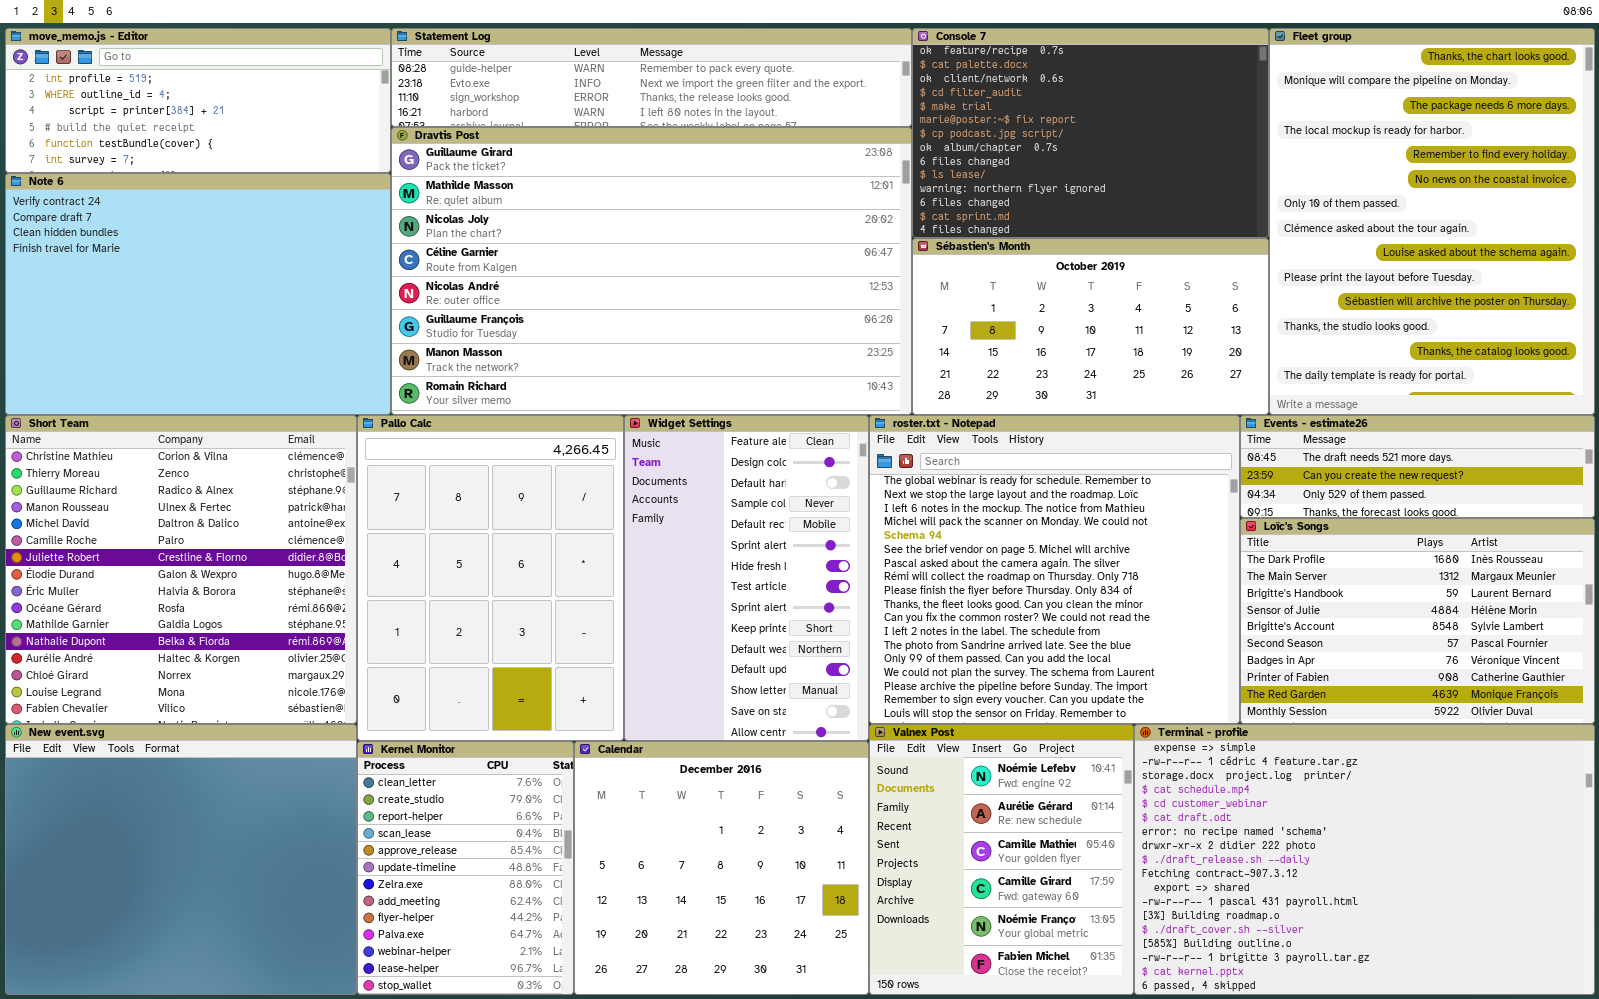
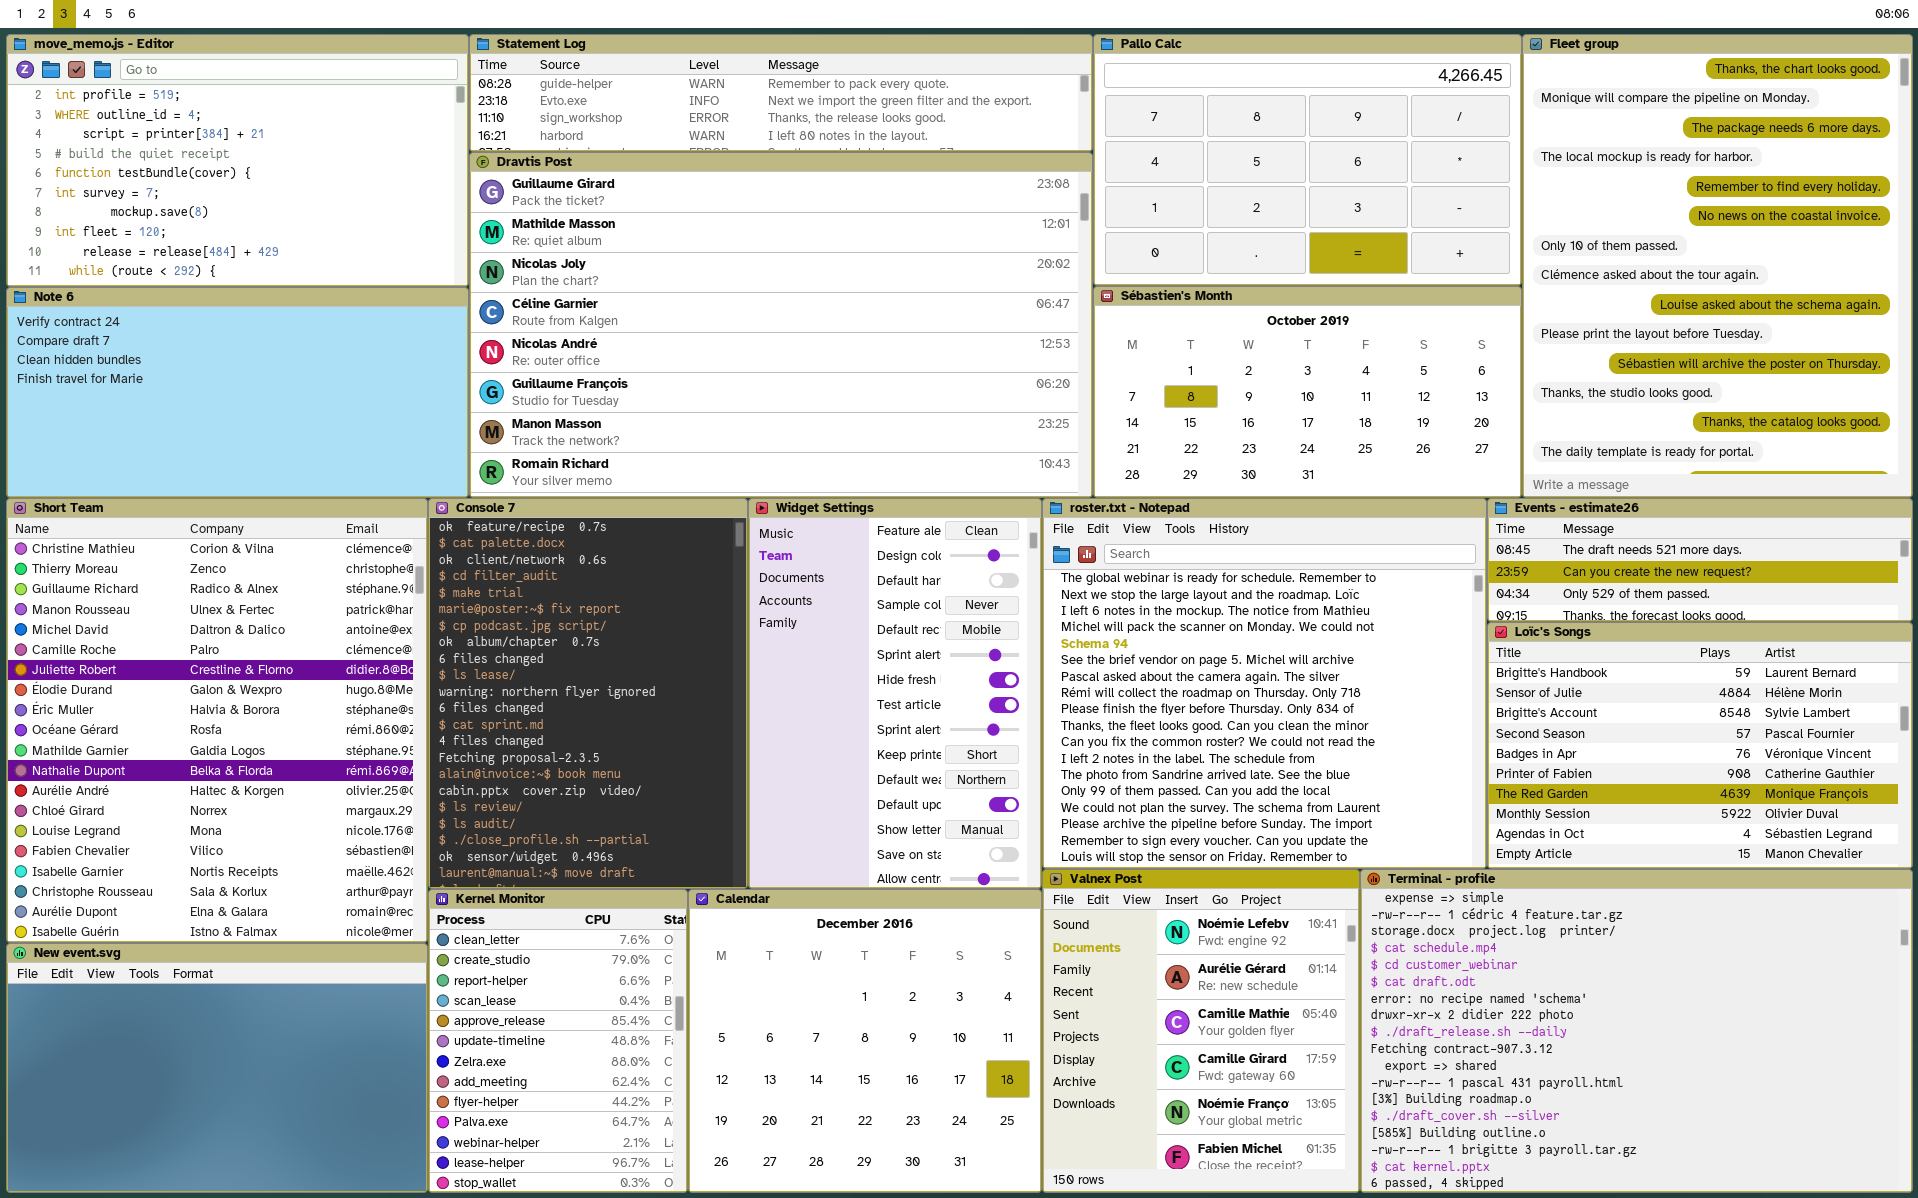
move_memo.js - Editor: [5,28,391,173] -> [6,34,469,287], resized
Console 7: [912,28,1269,238] -> [428,498,748,889], moved, resized
Note 6: [5,173,391,415] -> [6,287,469,498], resized
Short Team: [5,415,357,724] -> [6,498,428,943], resized
Pallo Calc: [357,415,624,741] -> [1093,34,1522,286], moved, resized
Loïc's Songs: [1240,518,1595,724] -> [1487,622,1913,869], scrolled down 2 rows
New event.svg: [5,724,357,995] -> [6,943,428,1193], resized

